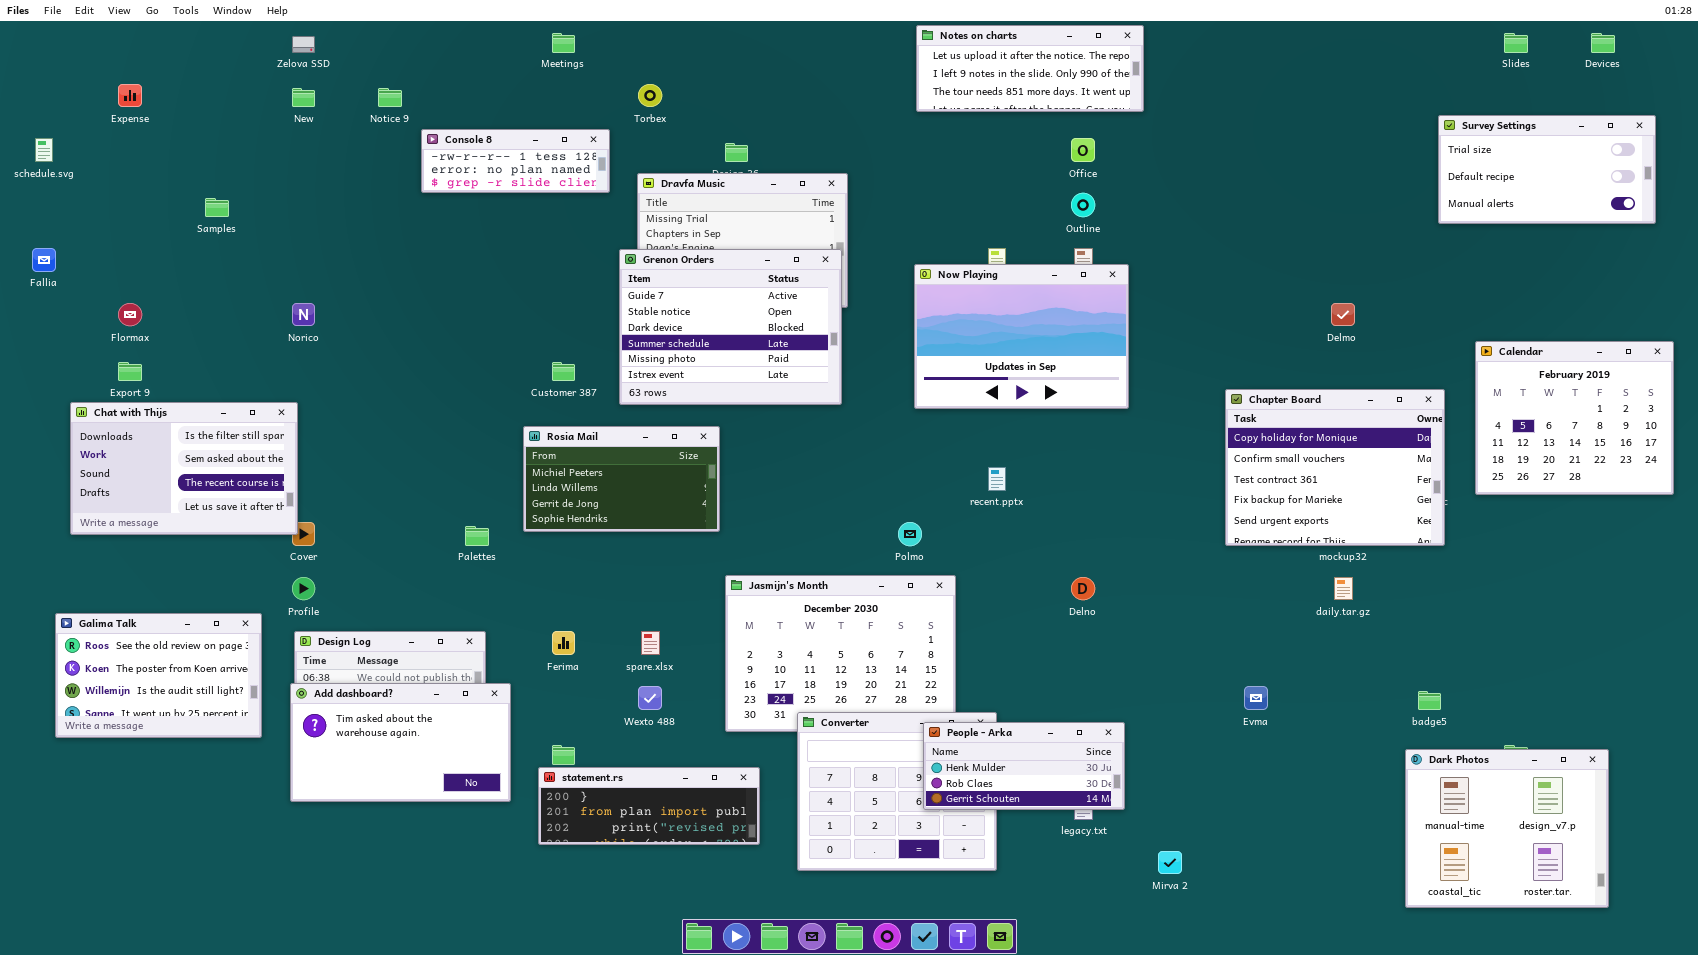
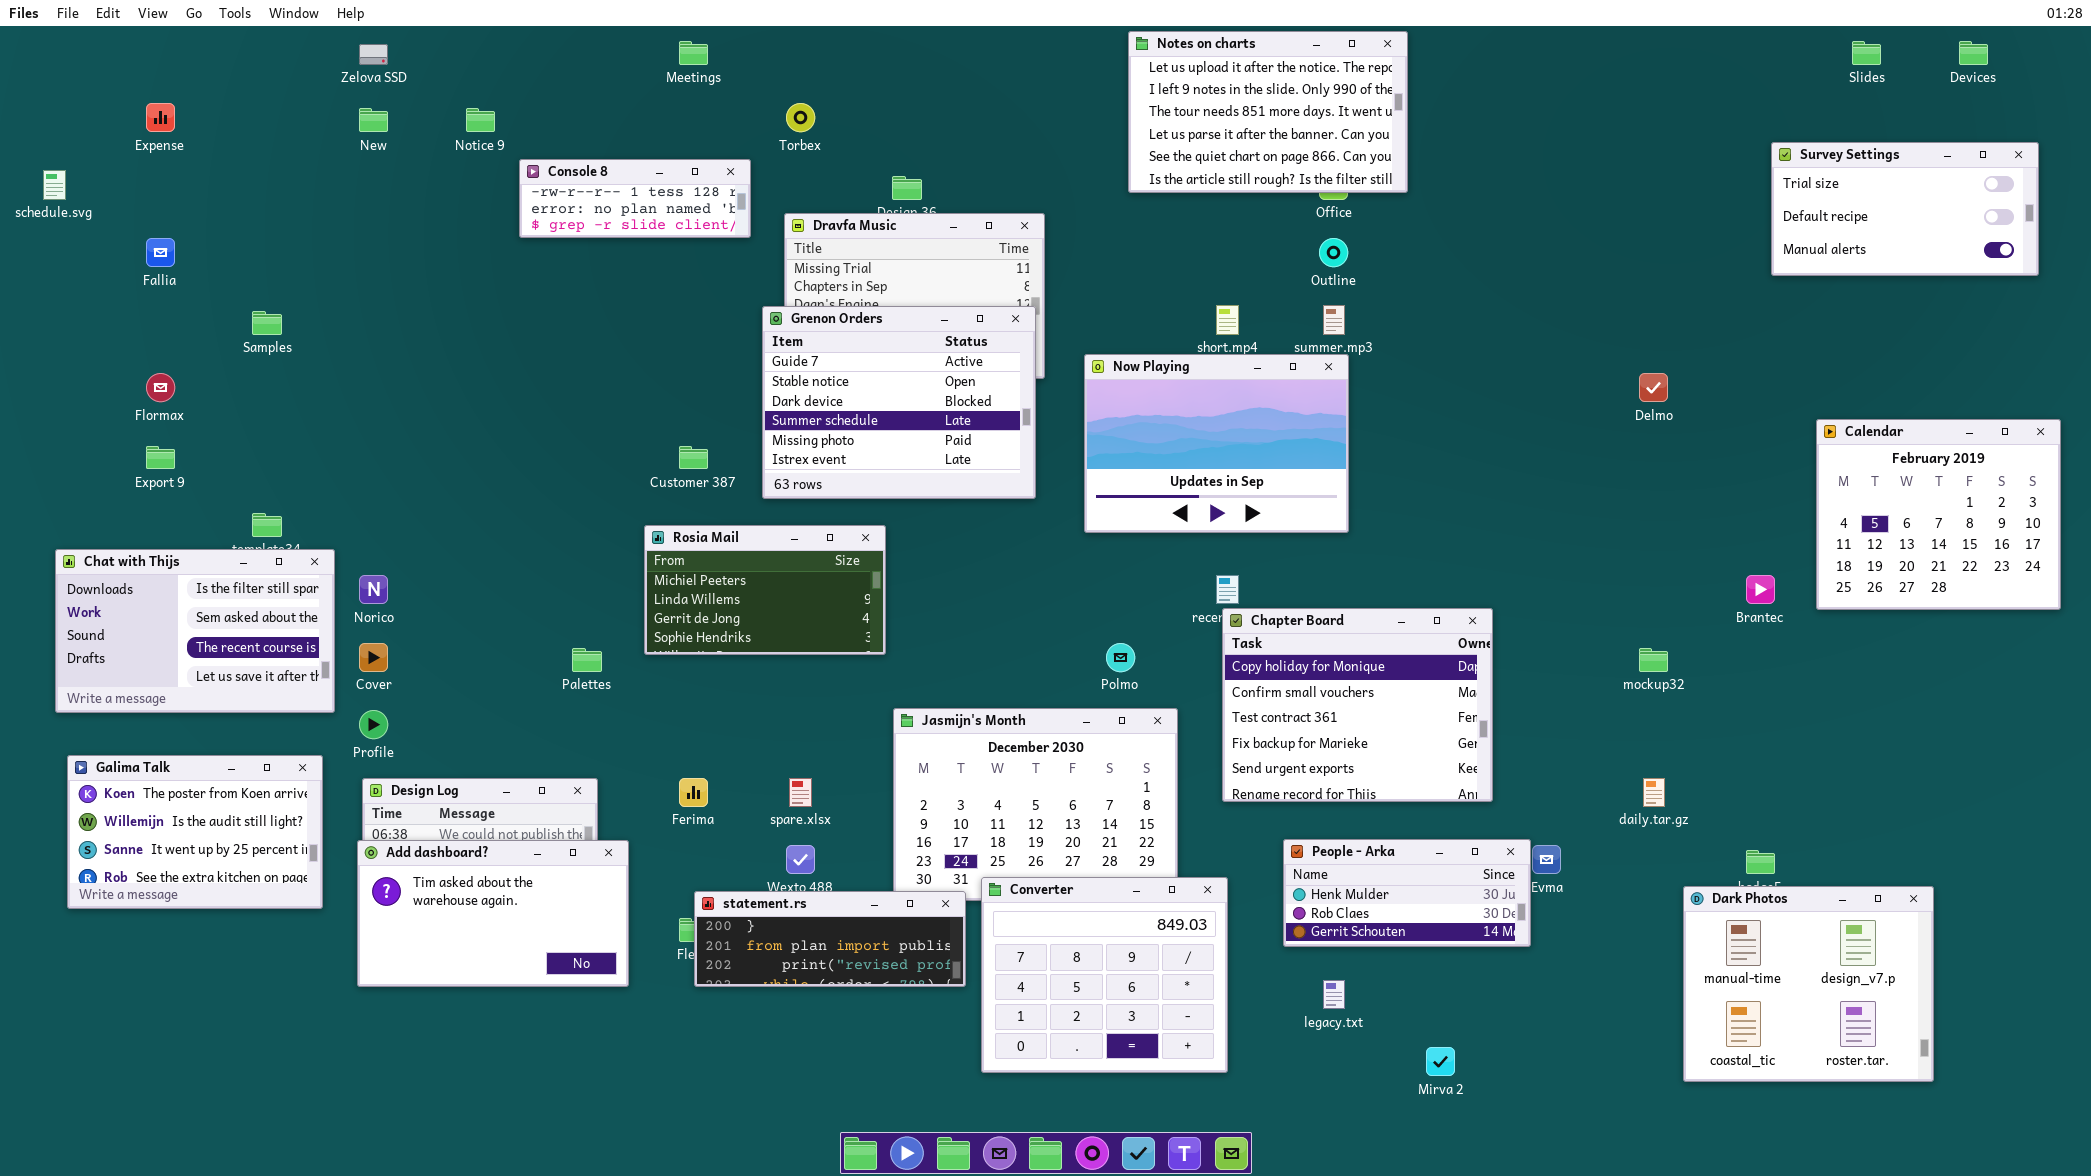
Notes on charts: [916,25,1144,112] -> [1128,31,1408,193], resized
Samples: [205,198,229,217] -> [252,311,282,335], moved
Fallia: [32,248,56,272] -> [146,238,175,267], moved
Now Playing: [914,264,1129,409] -> [1084,354,1349,533], moved
Norico: [292,303,315,326] -> [359,575,388,604], moved
Chapter Board: [1225,389,1445,546] -> [1222,608,1493,802], moved
Chat with Thijs: [70,402,298,535] -> [55,549,335,713], moved
daily.tar.gz: [1334,577,1353,600] -> [1643,778,1665,807], moved
Galima Talk: [55,613,262,738] -> [67,755,323,909], scrolled down 1 row
People - Arka: [923,722,1125,810] -> [1283,839,1531,947], moved
Dark Photos: [1405,749,1609,908] -> [1683,886,1934,1082], moved
statement.rs: [538,767,760,845] -> [694,891,966,987], moved

